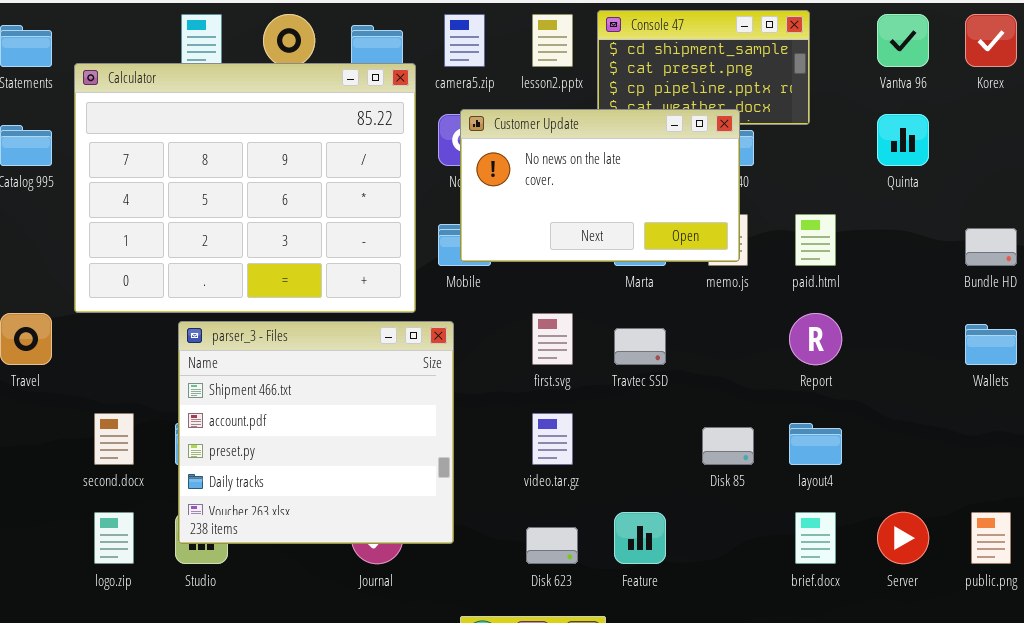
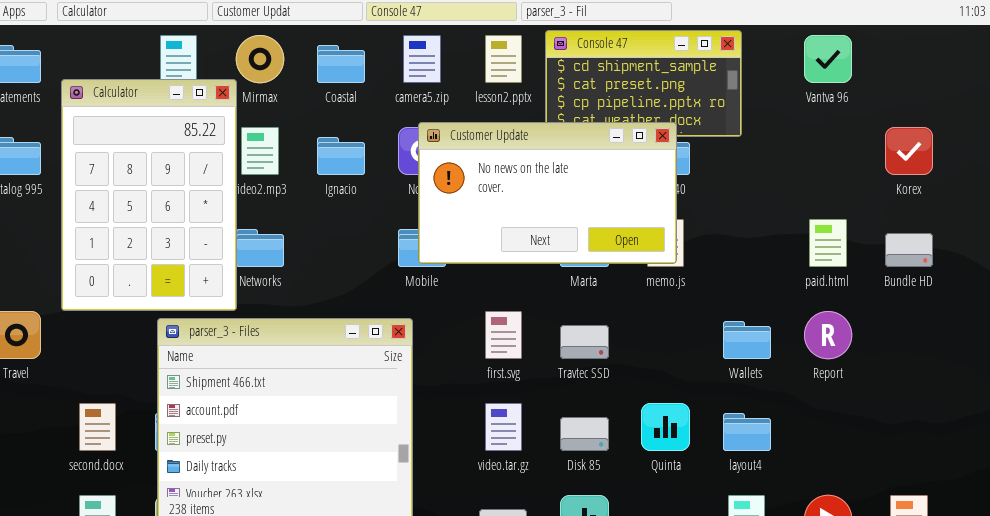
Korex: [965,14,1017,67] -> [885,127,933,175], moved
Calculator: [74,63,416,313] -> [61,79,237,311], resized
Quinta: [877,114,929,166] -> [641,403,690,451], moved
paid.html: [795,214,836,266] -> [809,219,847,267], moved
Report: [789,313,842,365] -> [804,311,852,359], moved
Wallets: [965,324,1017,365] -> [723,321,771,359], moved
Disk 85: [702,427,754,465] -> [560,417,609,451], moved

